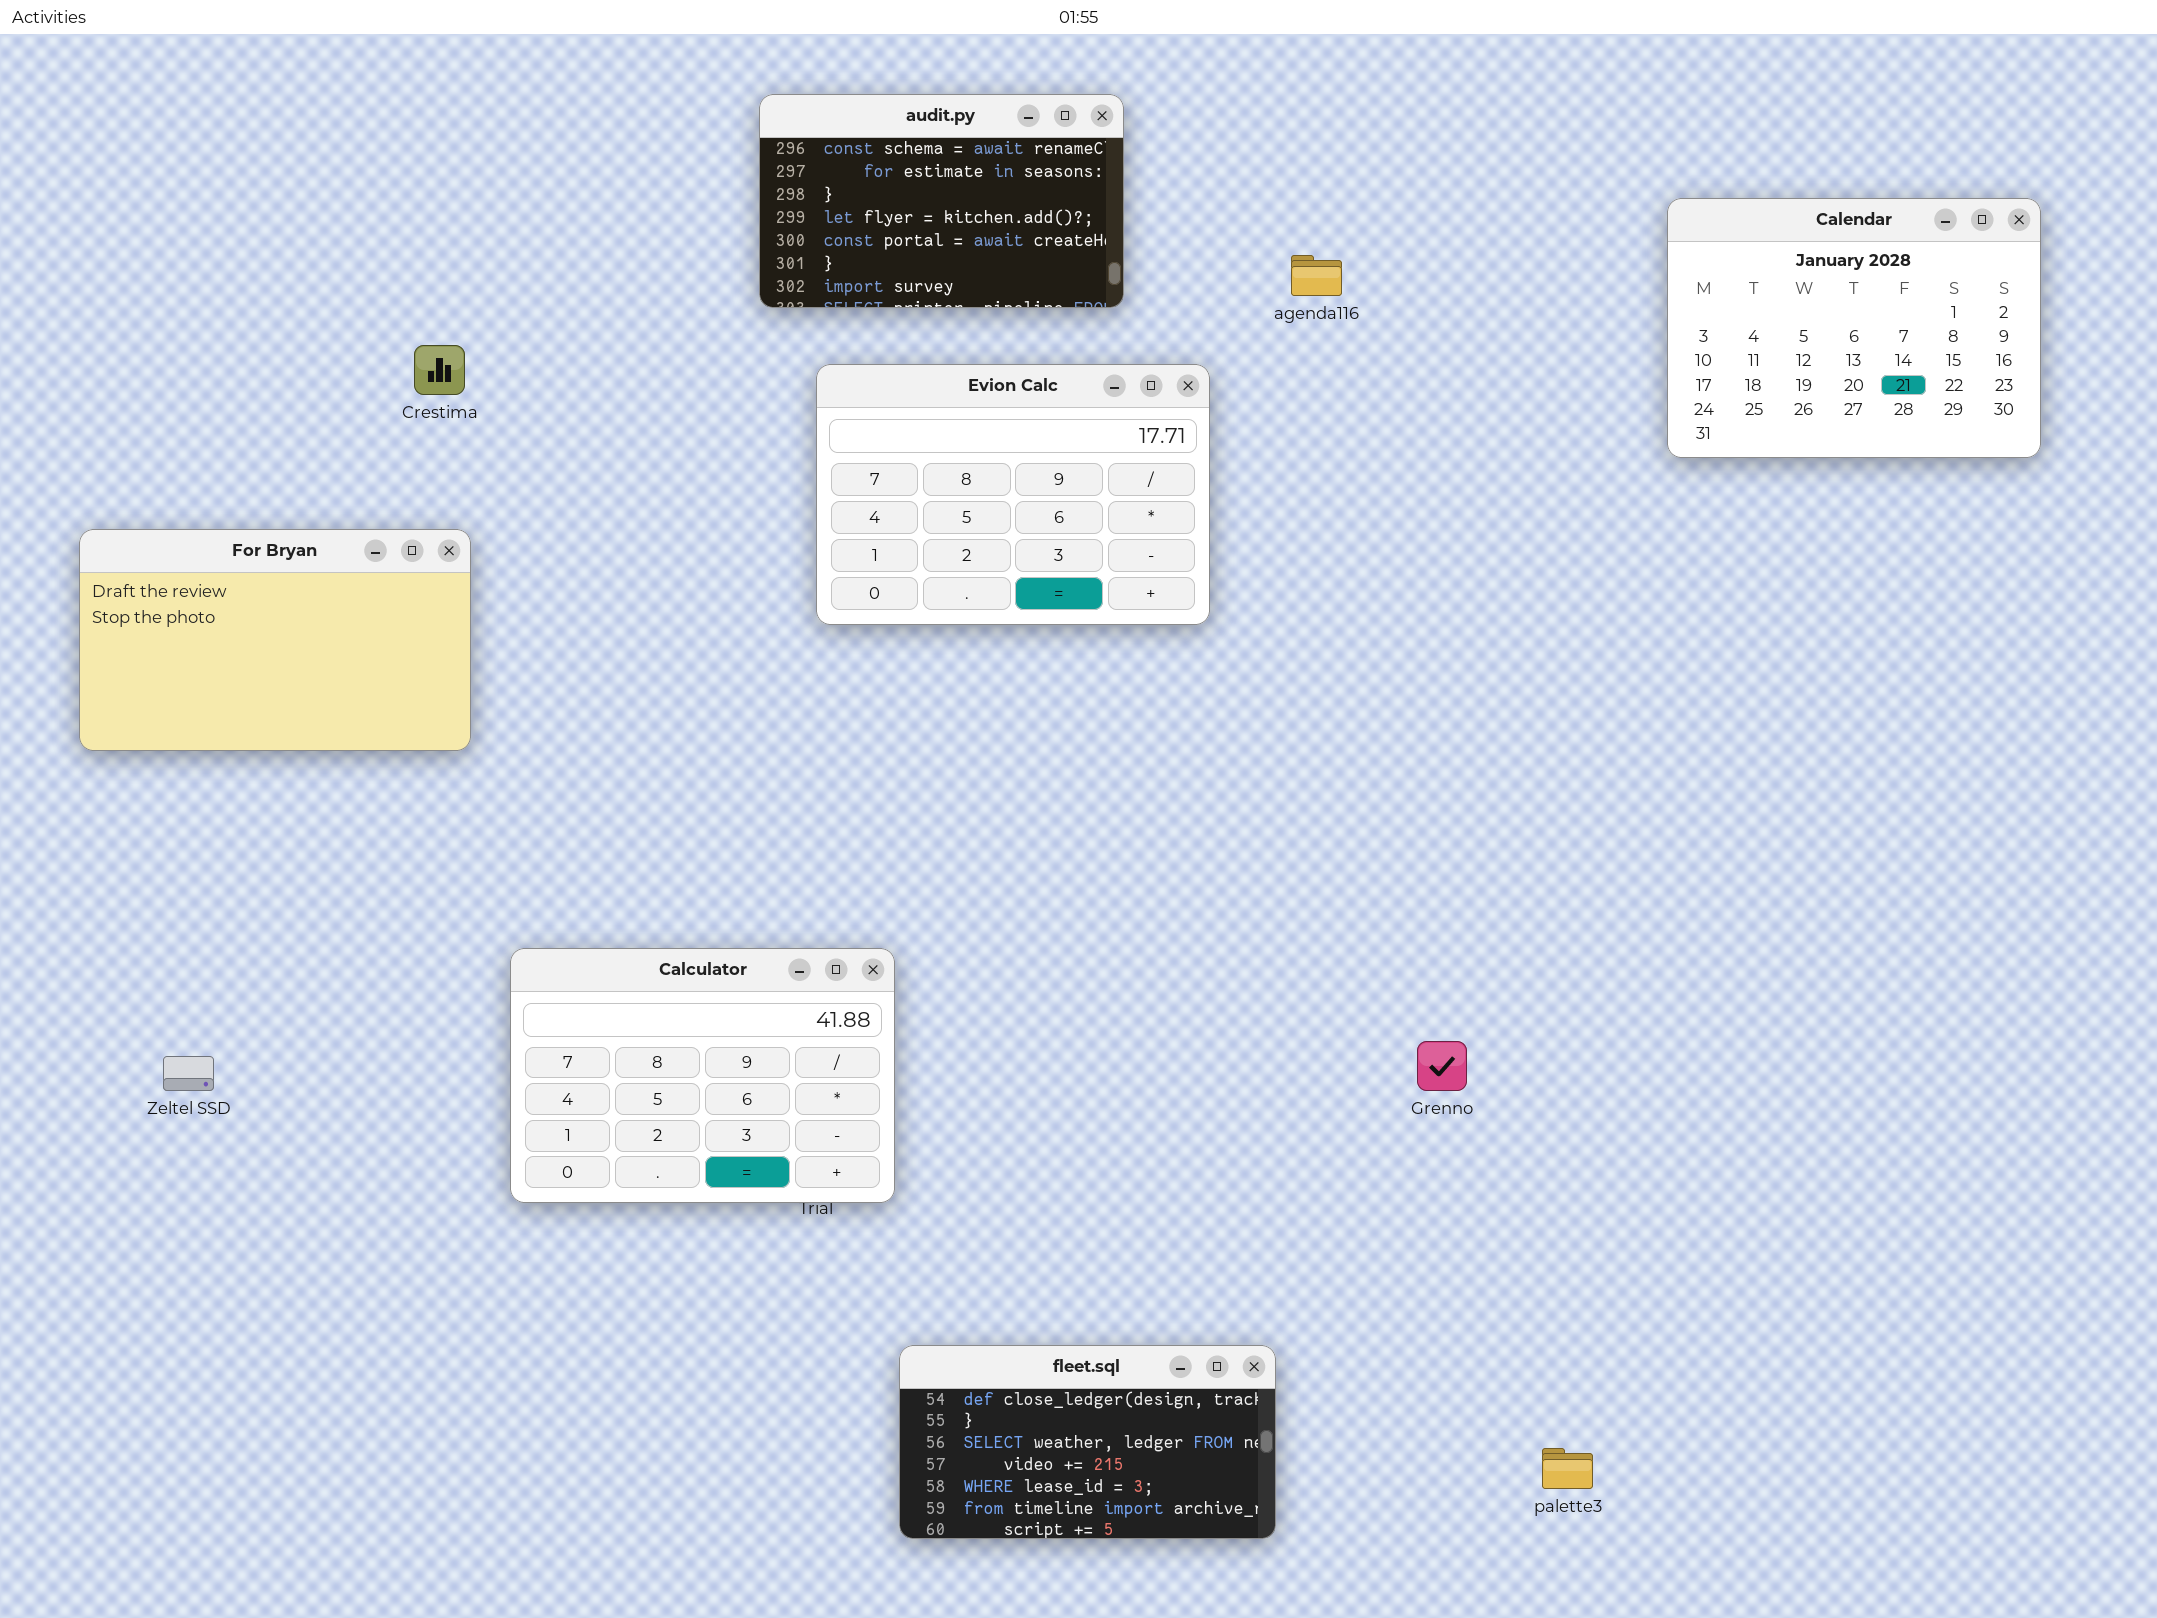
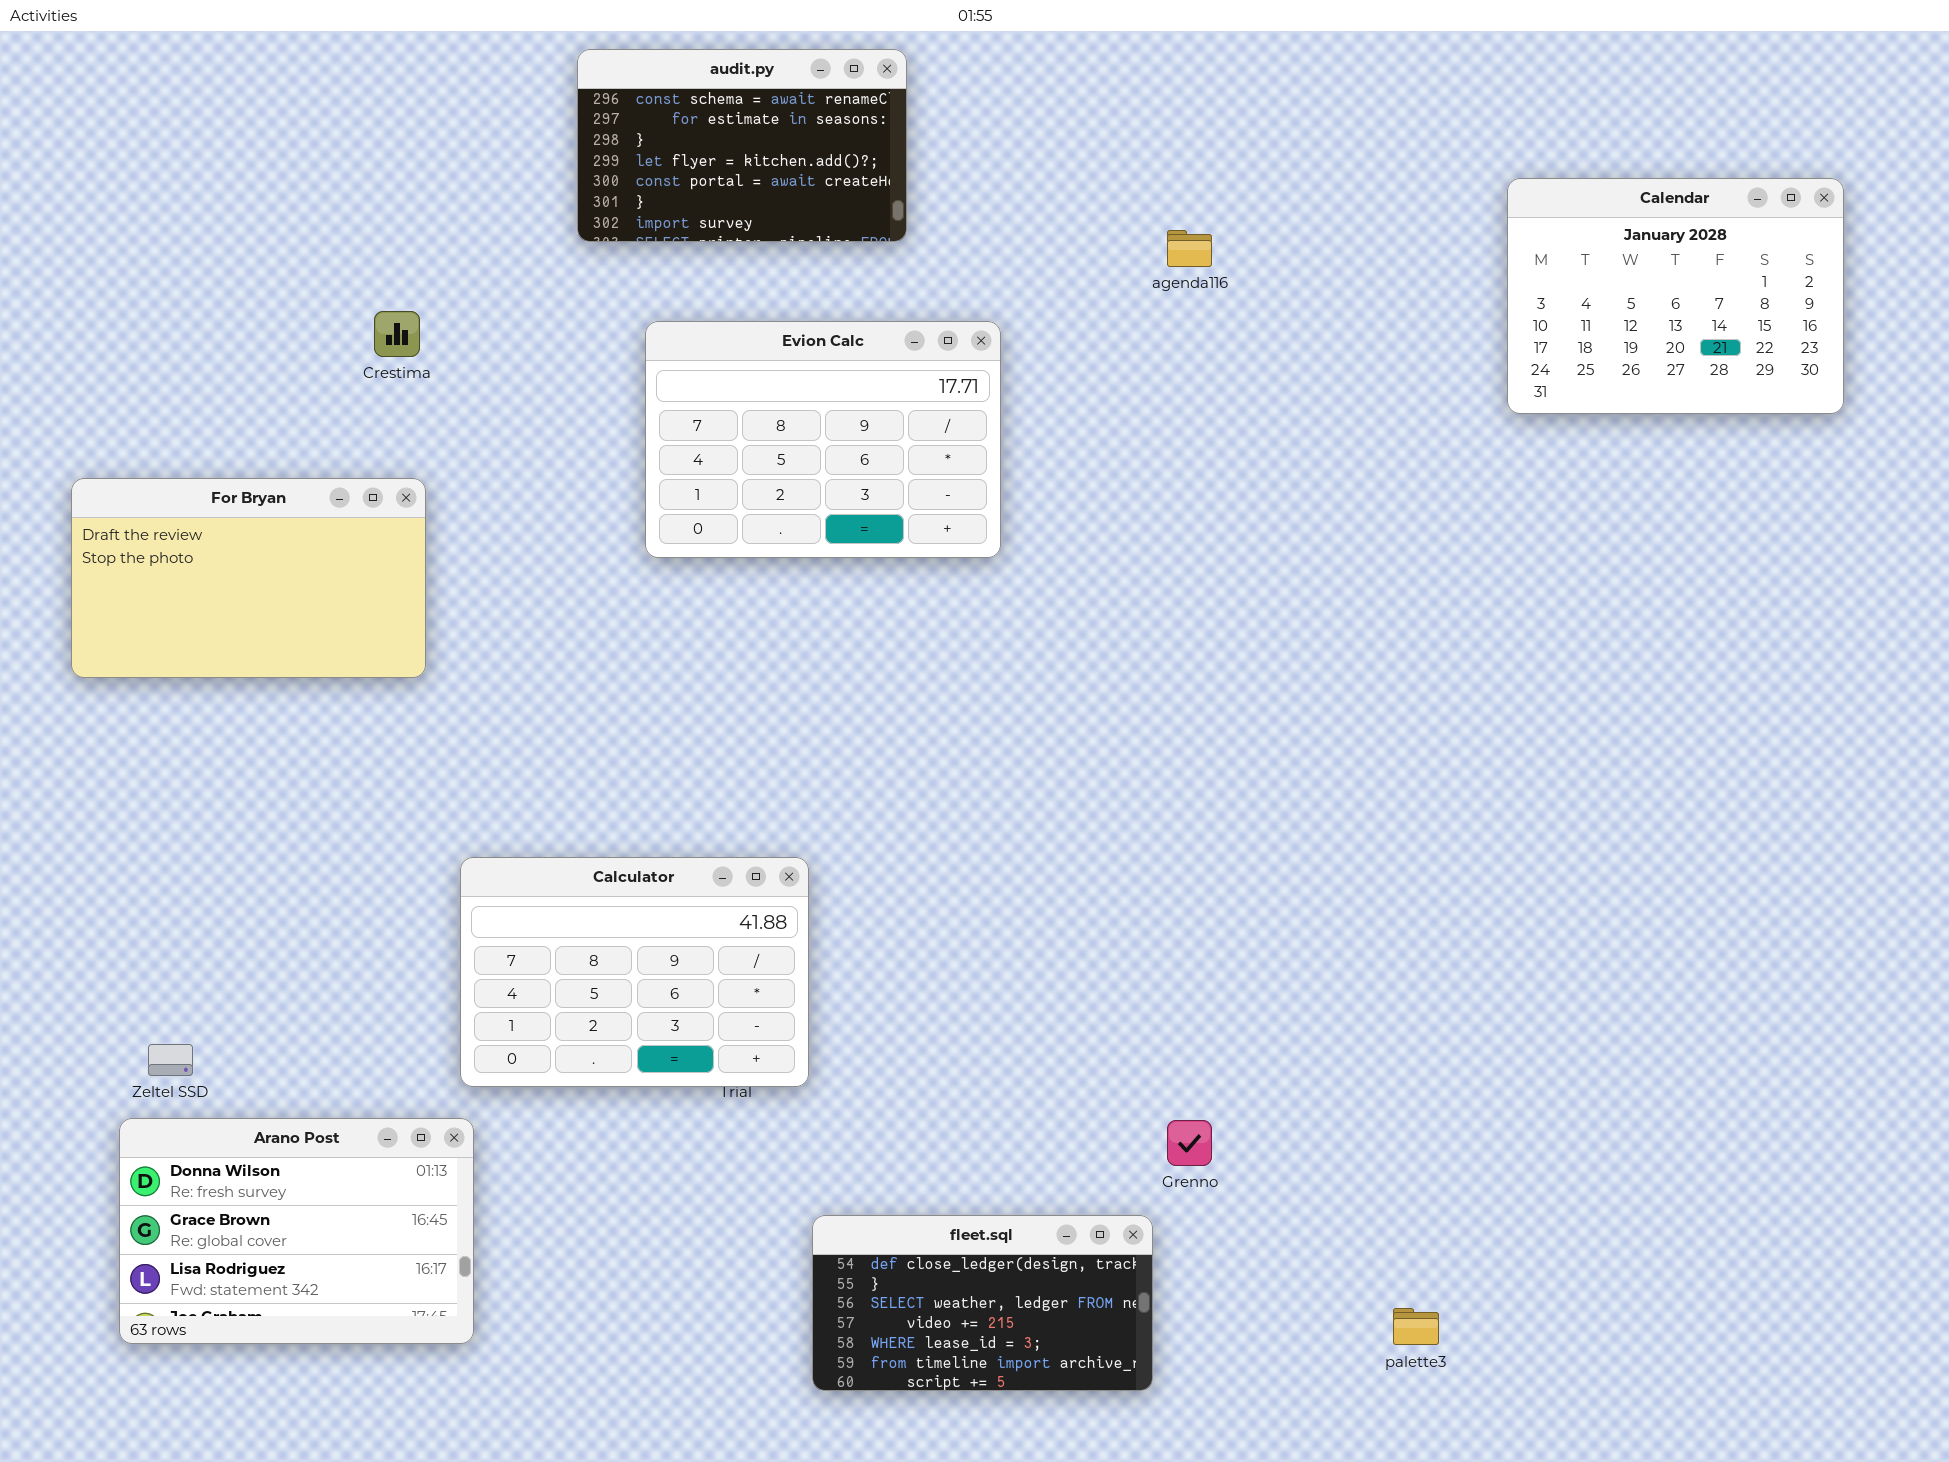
audit.py: [759,94,1124,308] -> [577,49,907,242], moved
Evion Calc: [816,364,1210,625] -> [645,321,1001,558], moved
Grenno: [1417,1041,1467,1091] -> [1167,1120,1212,1166], moved
Zeltel SSD: [163,1056,214,1091] -> [148,1044,193,1076], moved
Arano Post: none -> [119,1118,474,1344], opened

